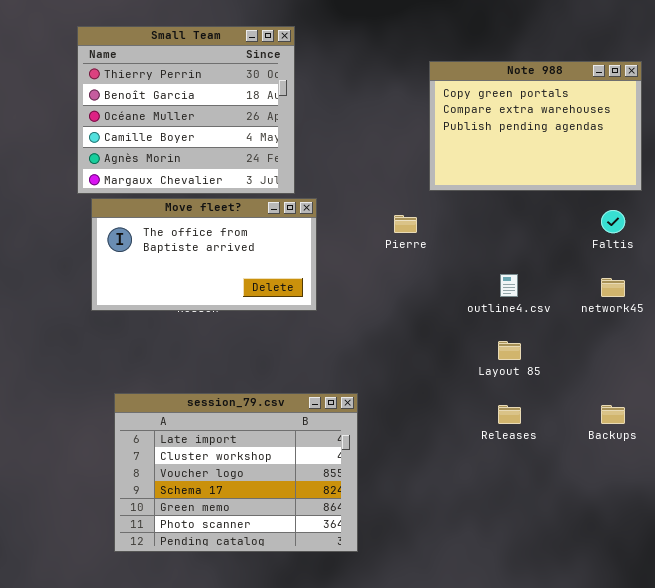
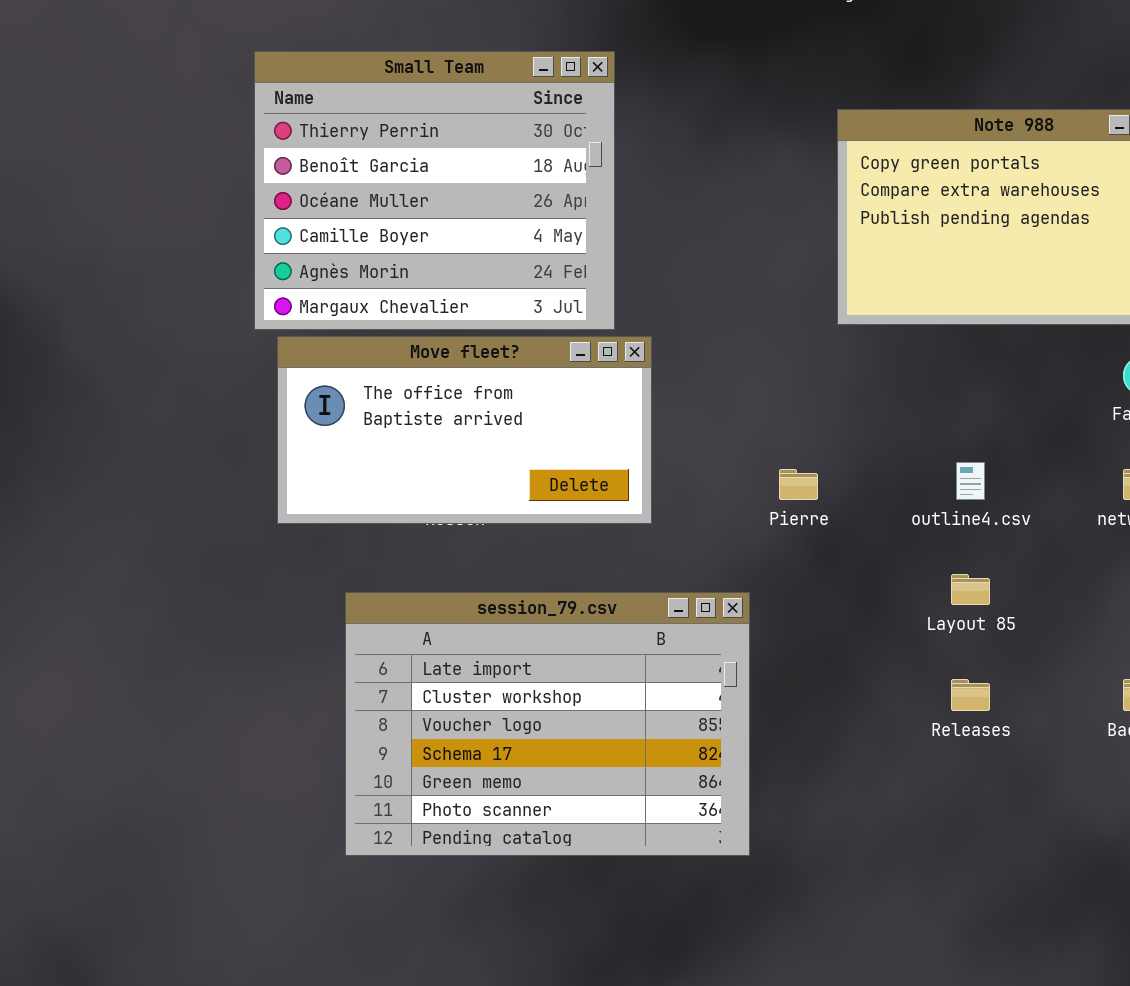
Pierre: [394,215,417,233] -> [779,469,818,500], moved
session_79.csv: [114,393,358,552] -> [345,592,750,856], moved

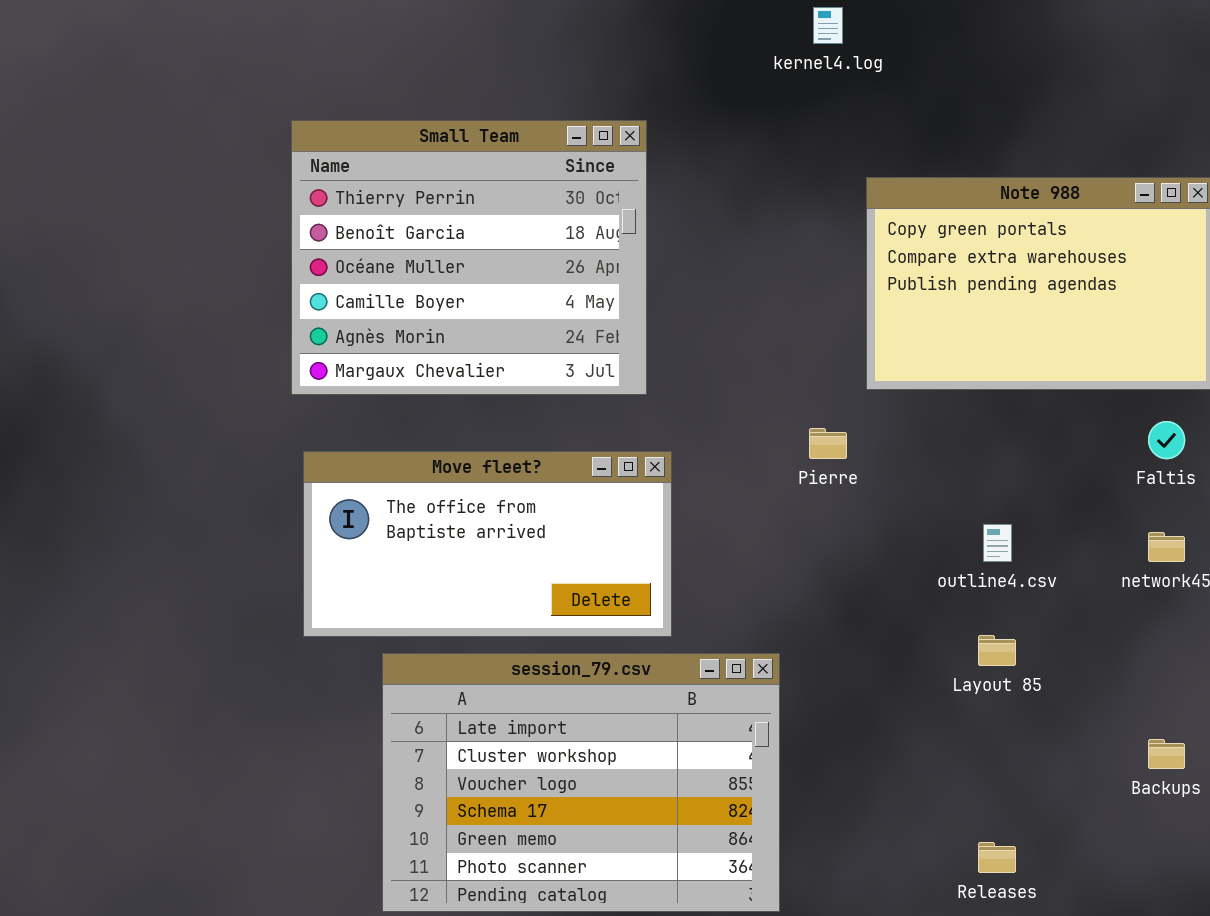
Move fleet?: [277,336,652,524] -> [303,451,672,637], moved
Pierre: [779,469,818,500] -> [809,428,847,459], moved
Releases: [951,679,990,711] -> [978,842,1016,873], moved

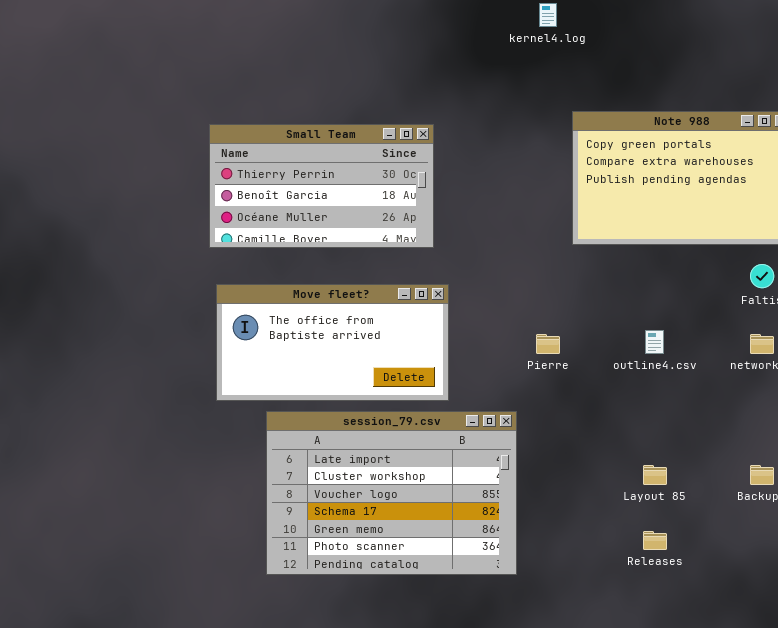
Small Team: [291,120,647,395] -> [209,124,434,248], resized
Pierre: [809,428,847,459] -> [536,334,560,354], moved
Layout 85: [978,635,1016,666] -> [643,465,667,485], moved

